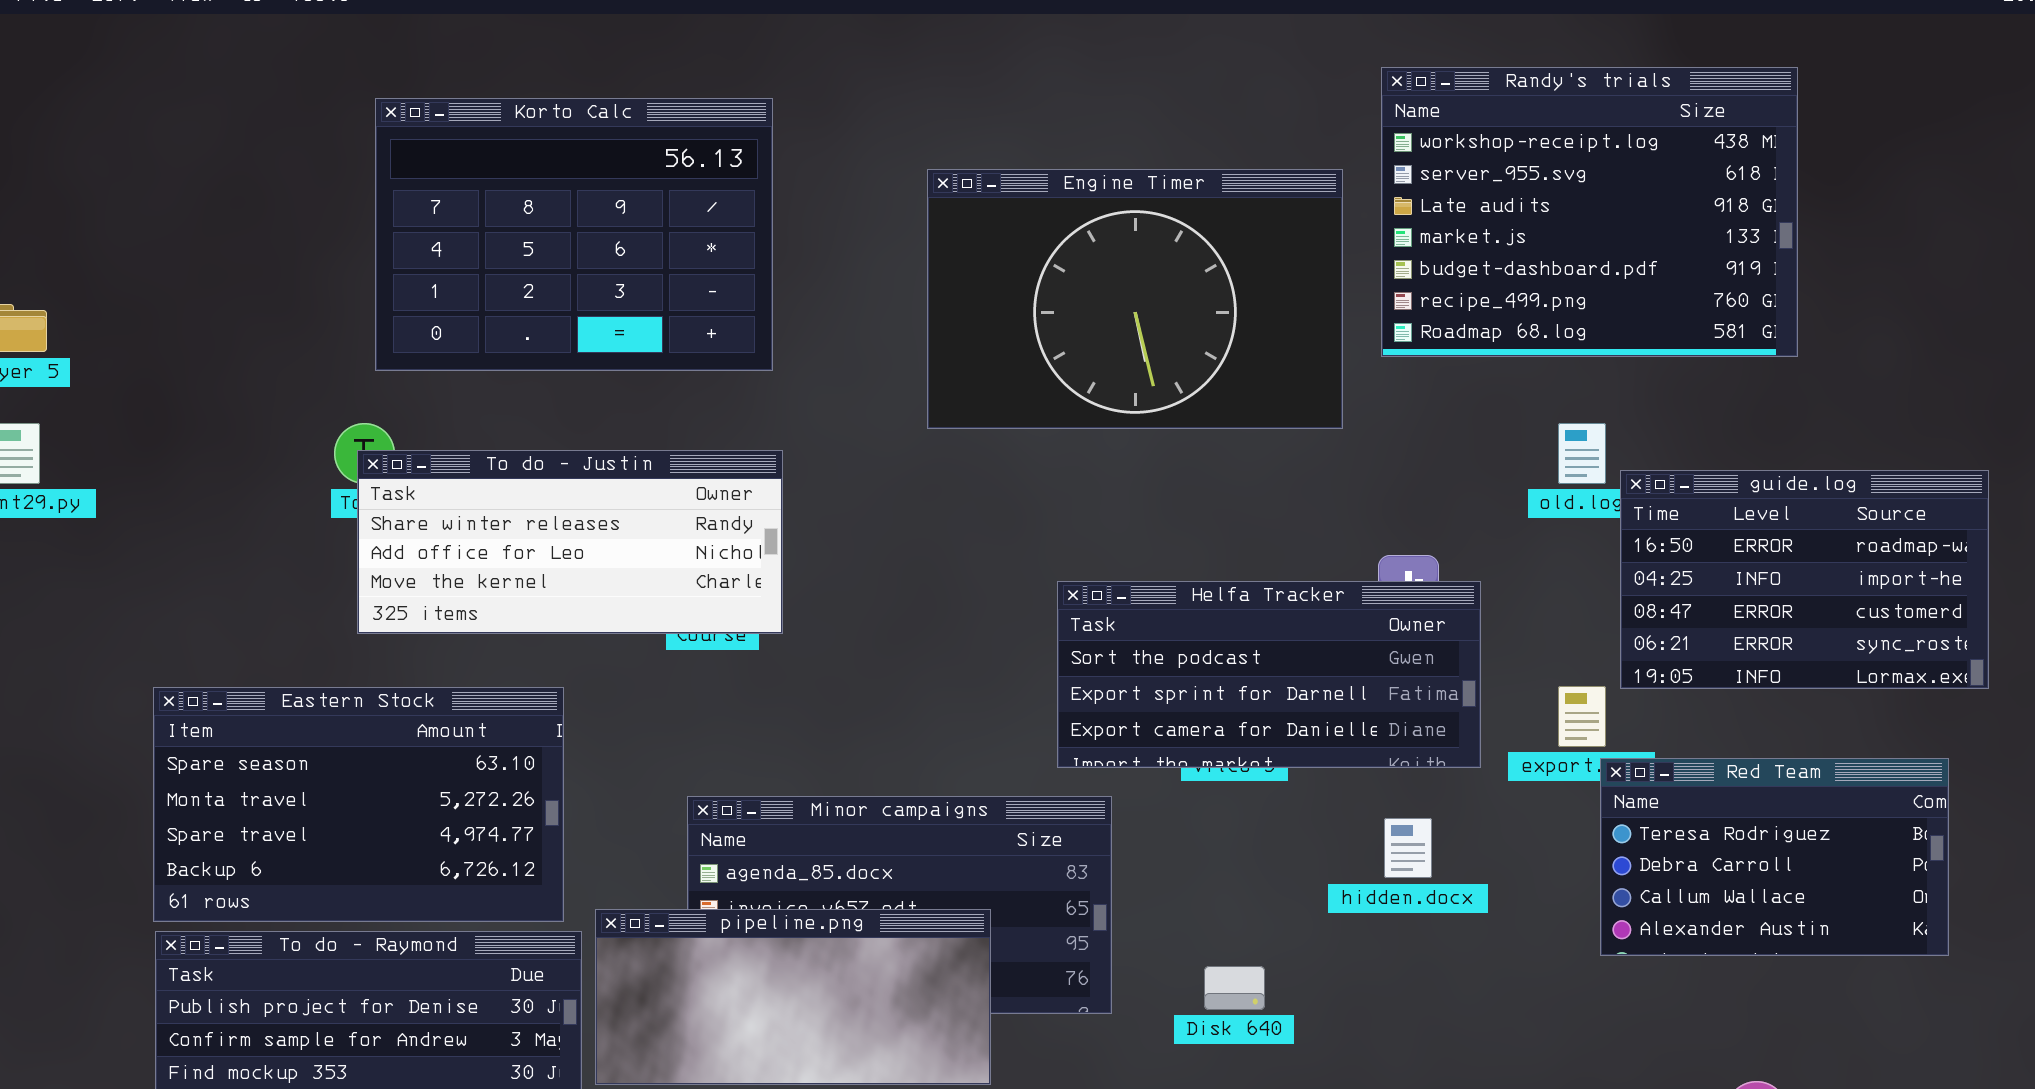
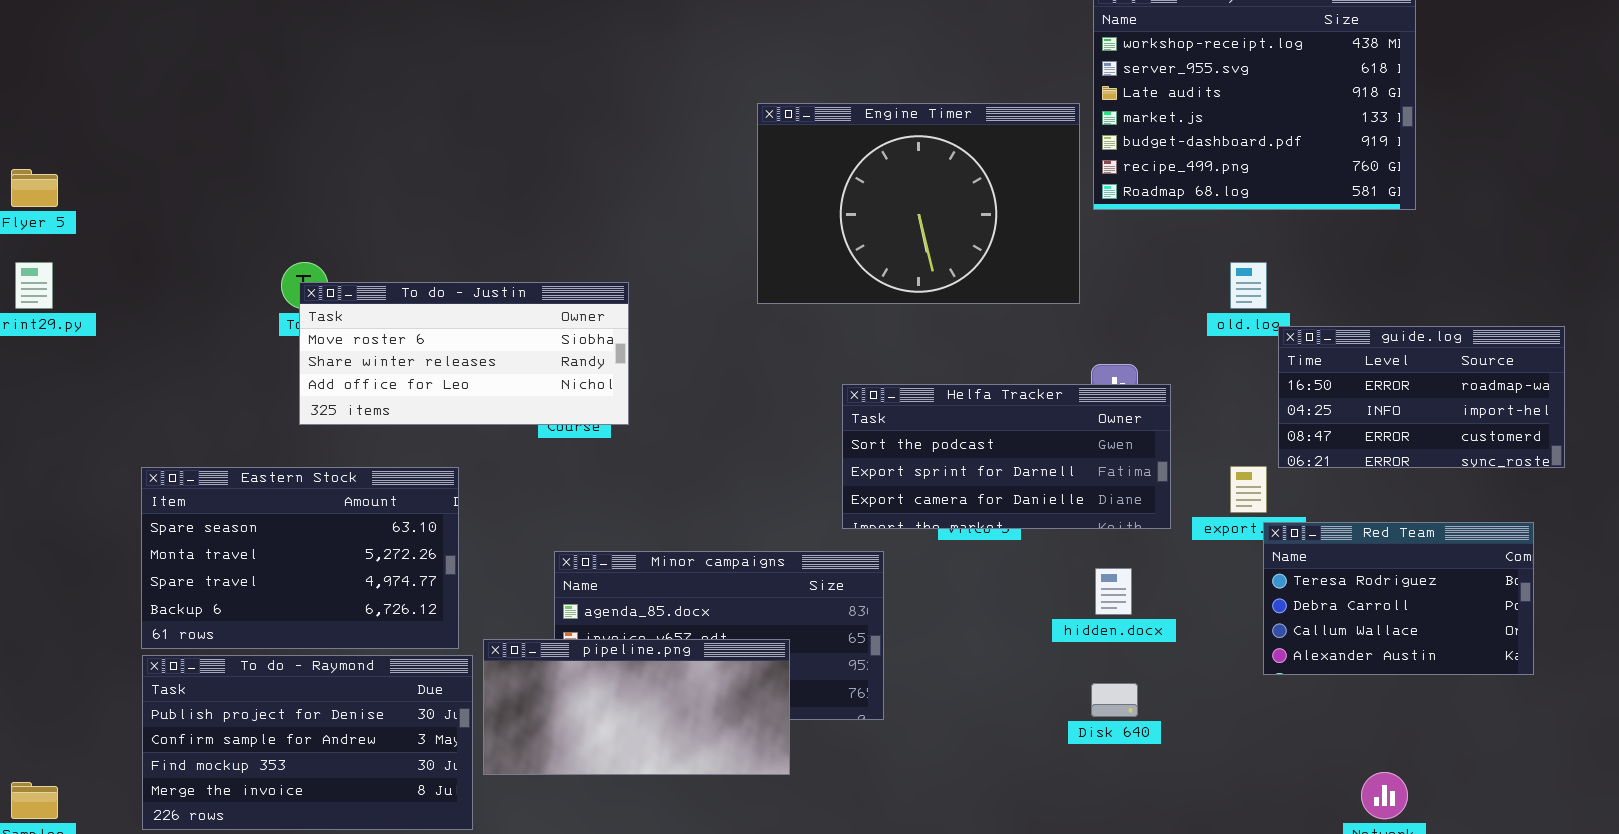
Korto Calc: [375,98,773,371] -> none, closed
Engine Timer: [927,169,1343,429] -> [757,103,1080,304], moved
To do - Justin: [357,450,783,634] -> [299,282,629,425], scrolled up 1 row
guide.log: [1620,470,1989,689] -> [1278,326,1565,468], resized
Disk 640: [1204,966,1265,1010] -> [1091,683,1138,717], moved

